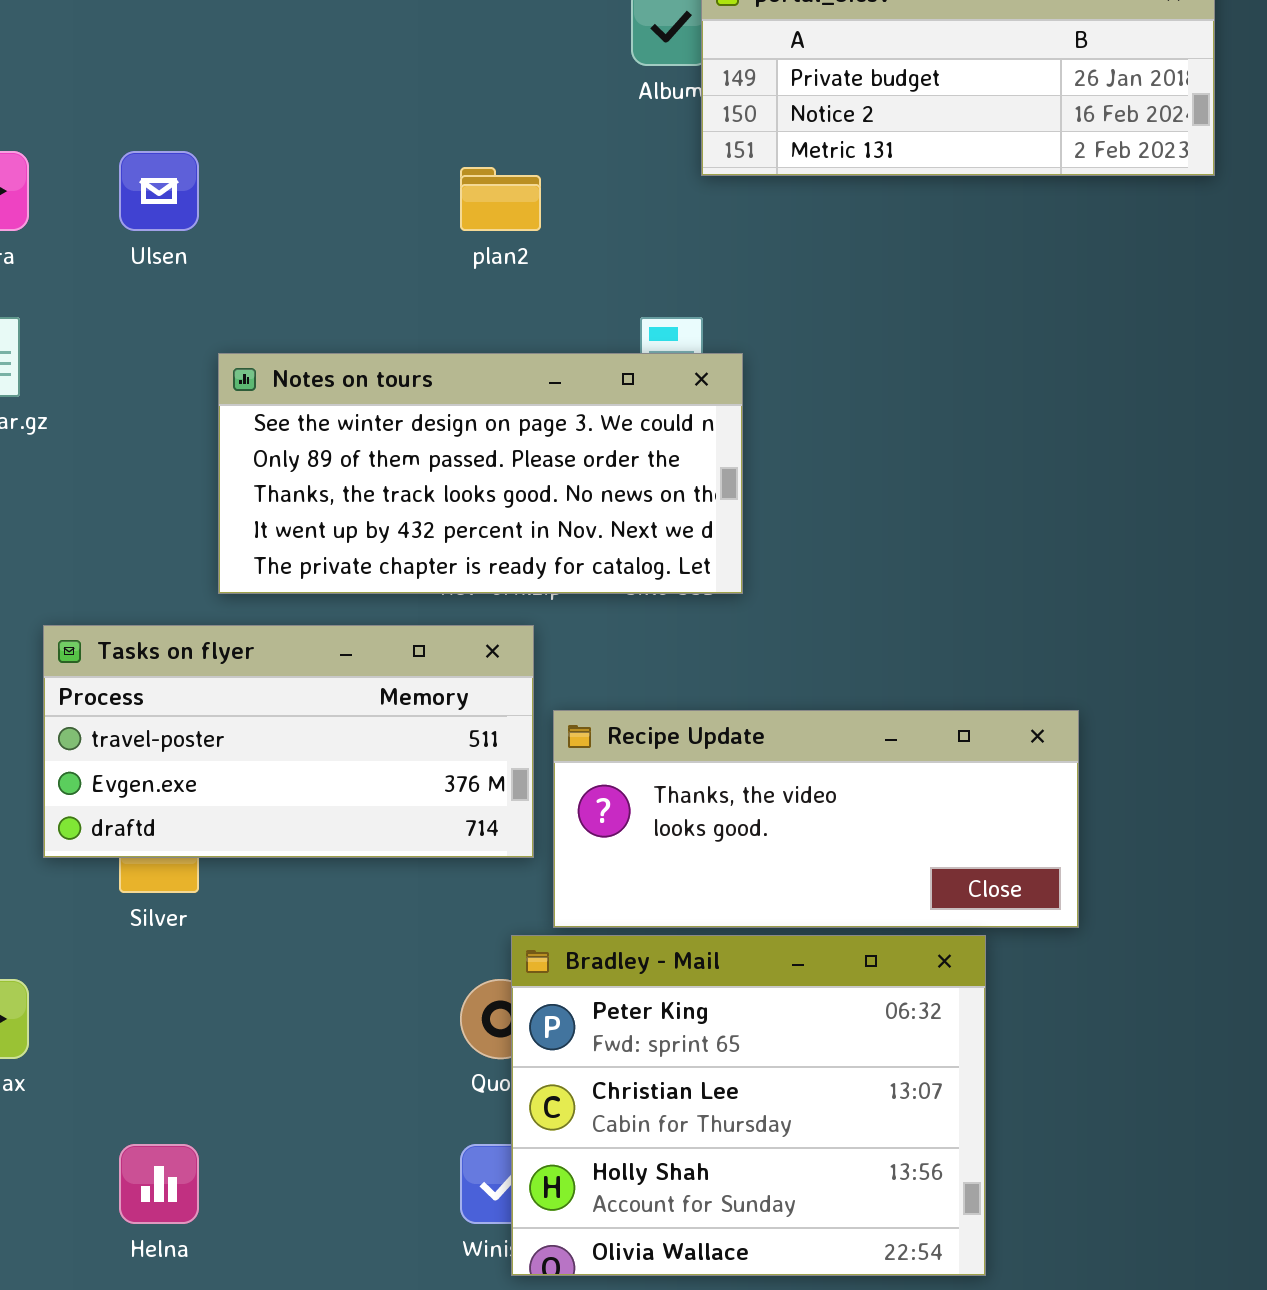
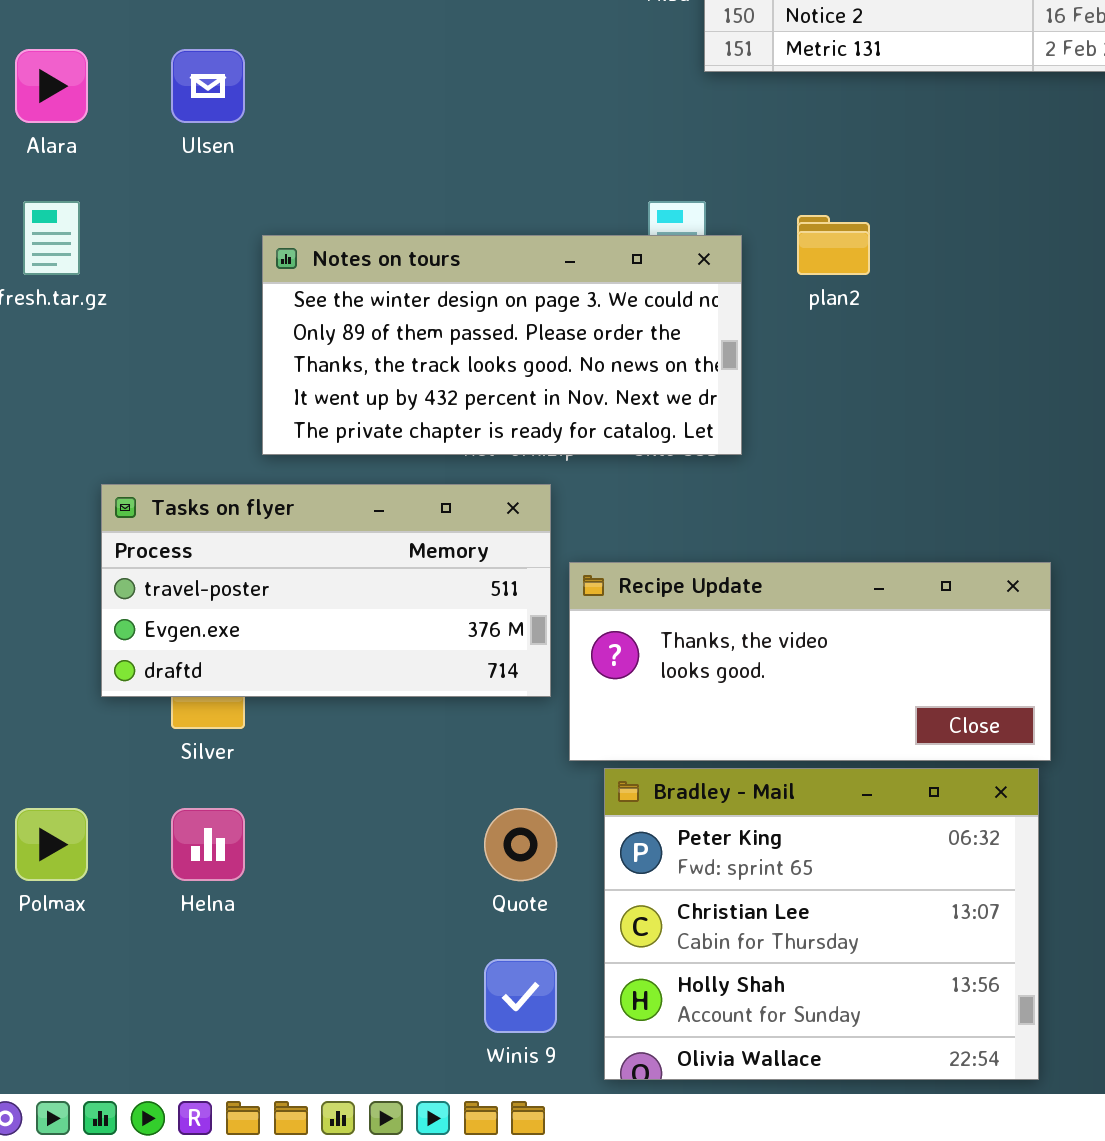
plan2: [460,167,541,231] -> [797,215,870,275], moved
Bradley - Mail: [511,935,986,1276] -> [604,768,1039,1080], moved
Helna: [119,1144,199,1224] -> [171,808,245,881], moved

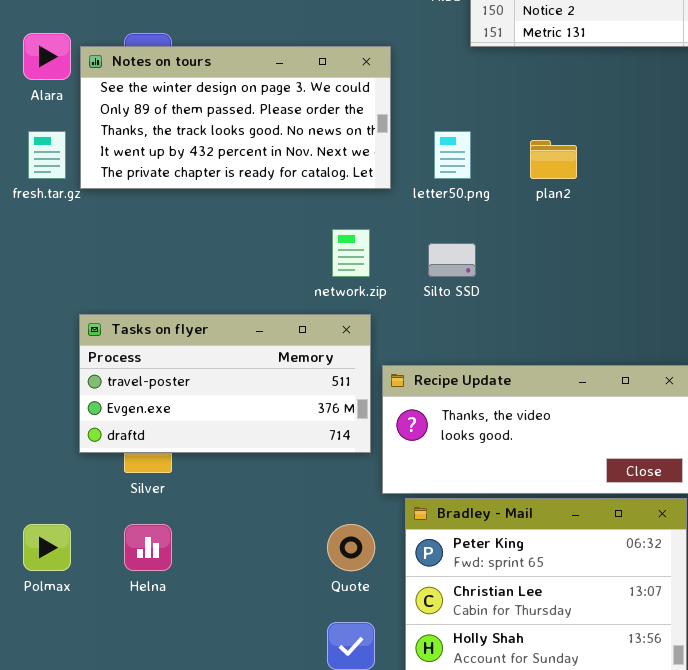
Notes on tours: [262,235,742,455] -> [80,46,391,189], moved

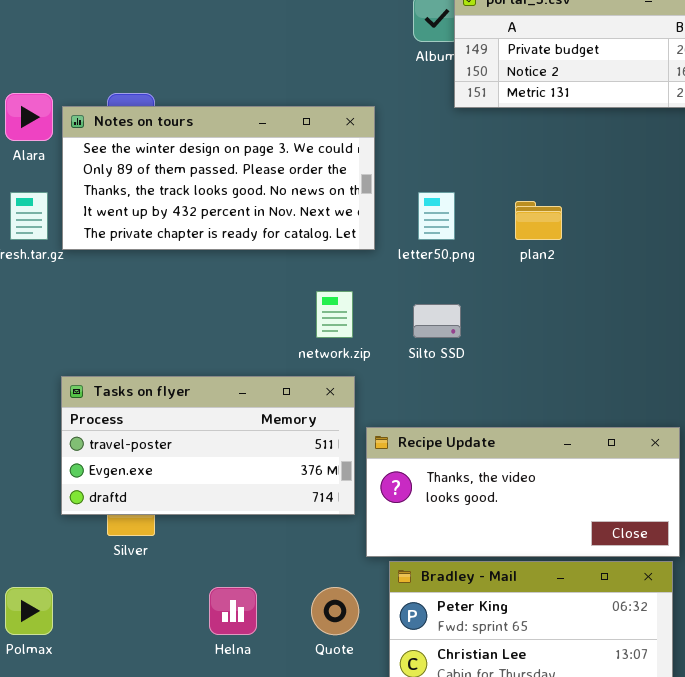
Helna: [124,524,172,571] -> [209,587,257,635], moved

